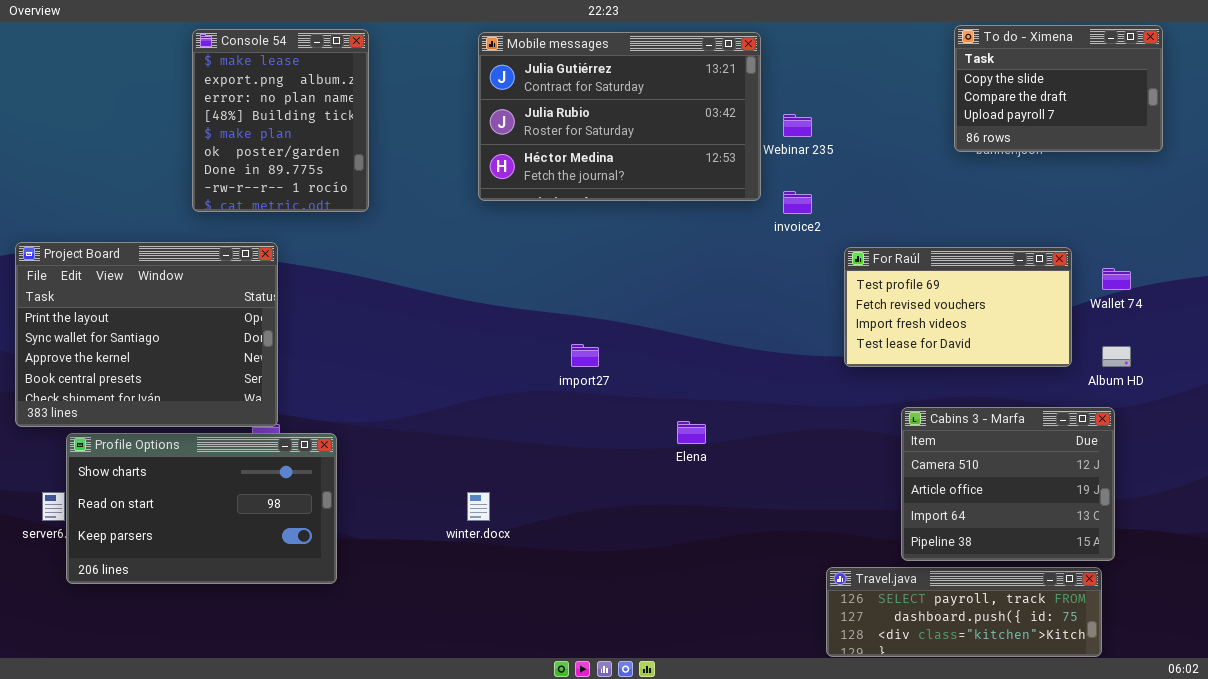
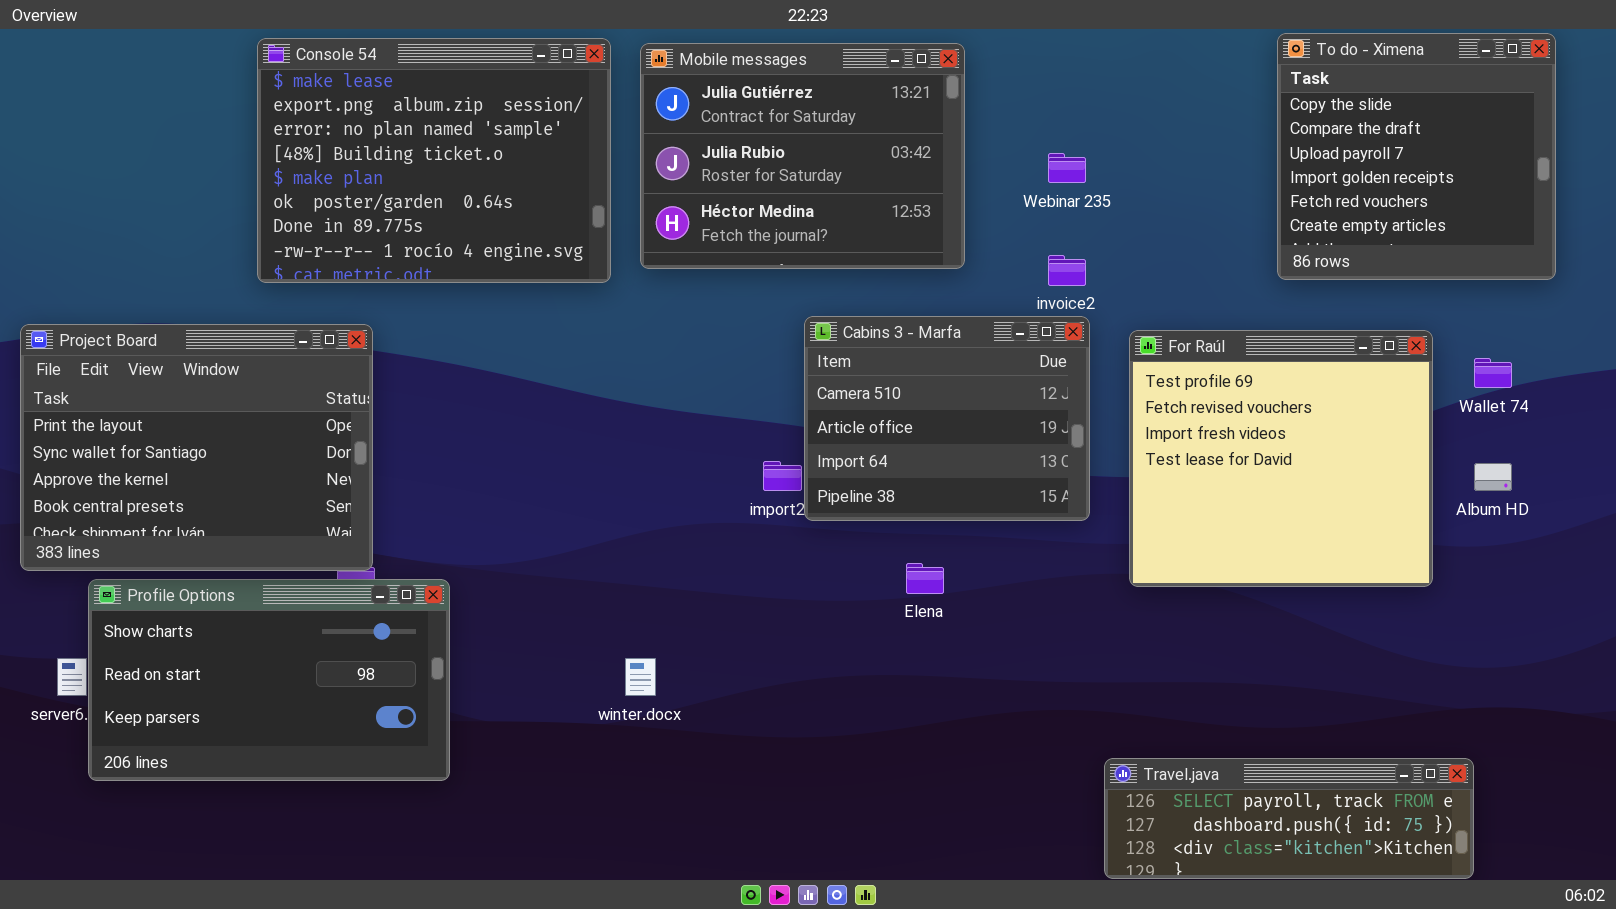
To do - Ximena: [954,25,1163,152] -> [1277,33,1556,280], resized
Console 54: [192,29,369,212] -> [257,38,611,283], resized
Mobile messages: [478,32,761,201] -> [640,43,965,269], resized
For Raúl: [844,247,1072,367] -> [1129,330,1433,587], resized
Cabins 3 - Marfa: [901,407,1115,561] -> [804,316,1090,521], moved

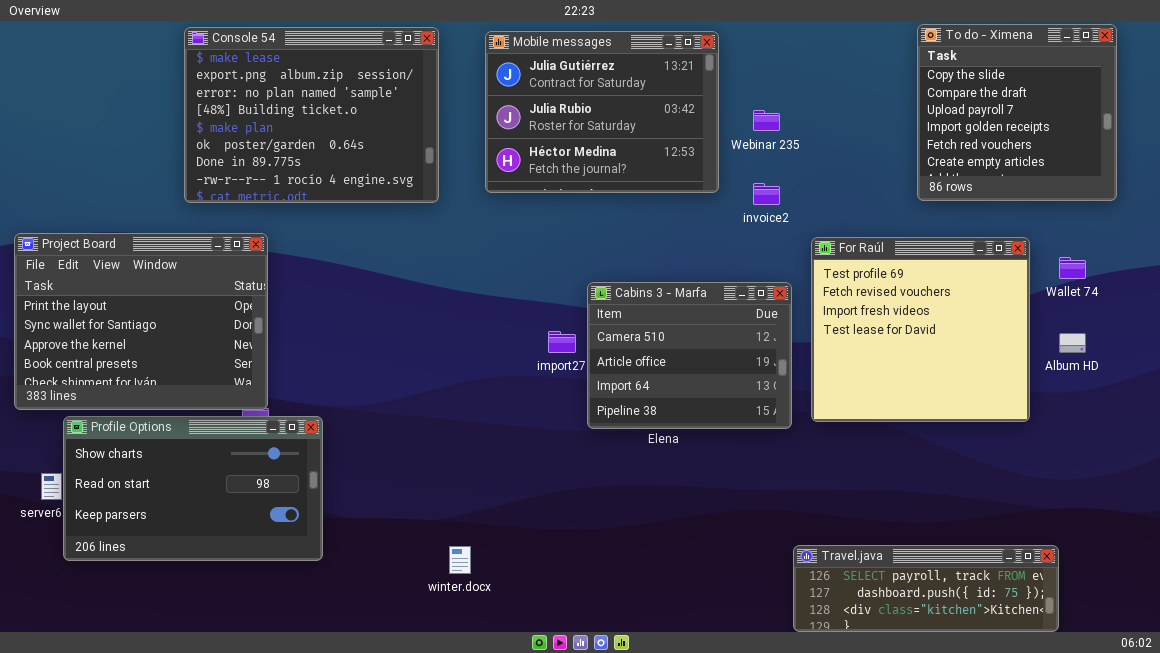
Mobile messages: [640,43,965,269] -> [485,31,719,193], moved
Cabins 3 - Marfa: [804,316,1090,521] -> [587,282,792,429], moved
winter.docx: [625,658,656,696] -> [449,546,471,574], moved

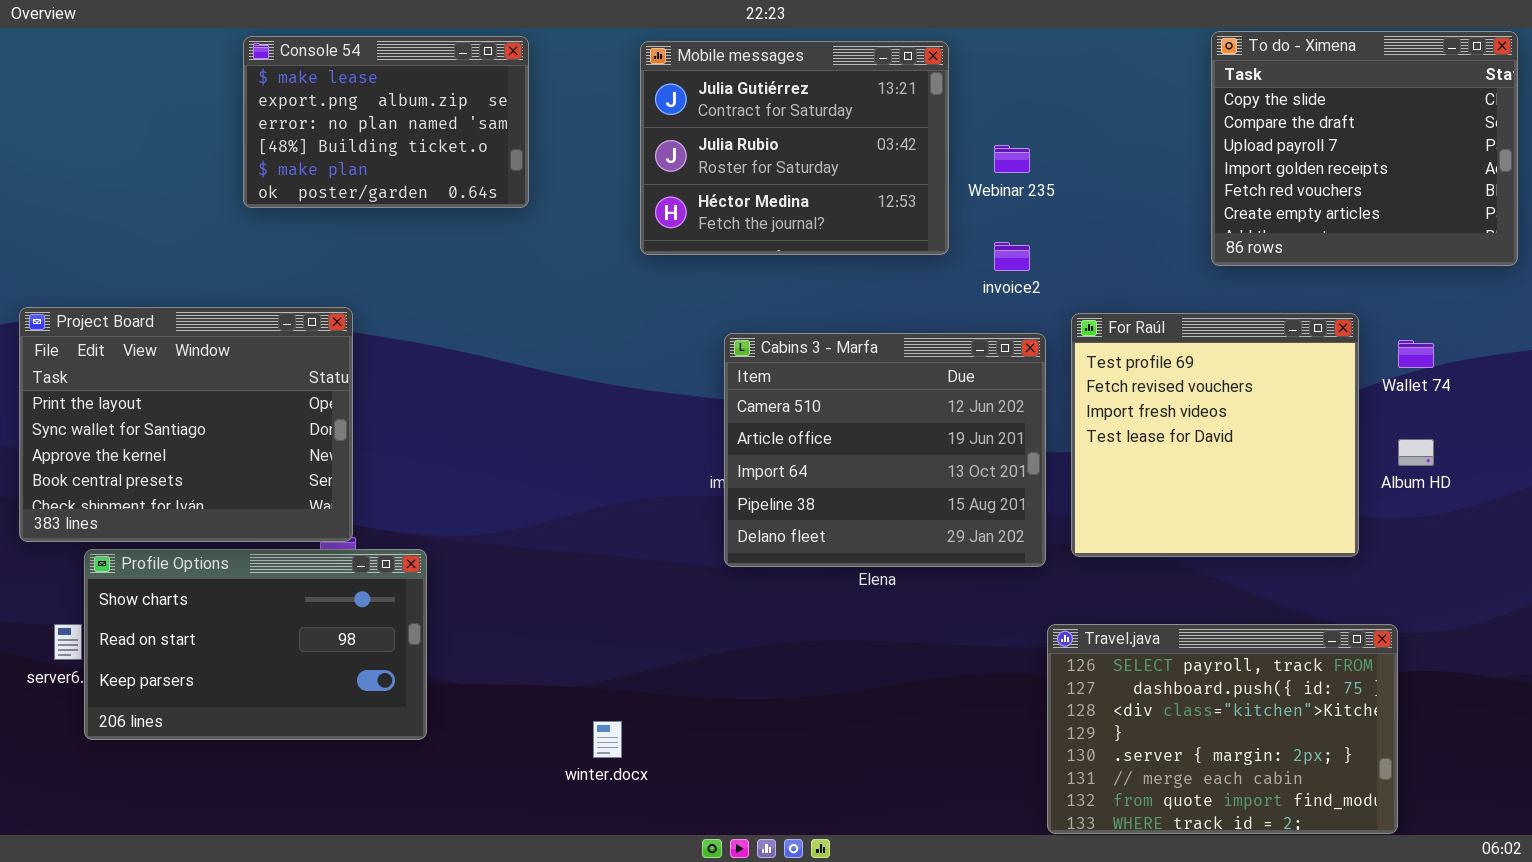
To do - Ximena: [917,24,1117,201] -> [1211,31,1518,266], resized
Console 54: [184,27,439,203] -> [243,36,529,208], resized
Cabins 3 - Marfa: [587,282,792,429] -> [724,333,1046,567], resized
Travel.java: [793,545,1059,632] -> [1047,624,1398,834], resized

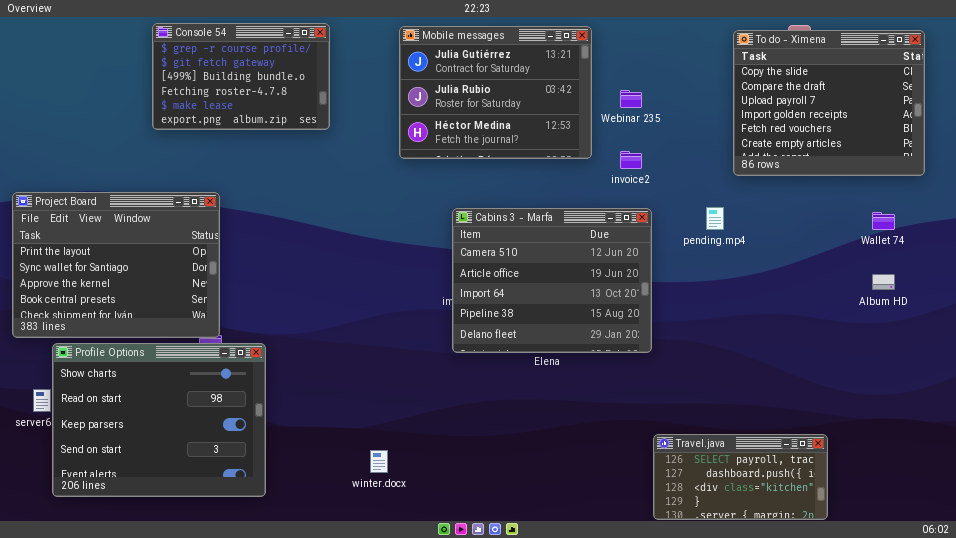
To do - Ximena: [1211,31,1518,266] -> [733,30,925,176], moved
Console 54: [243,36,529,208] -> [152,23,330,130], scrolled up 4 rows
For Raúl: [1071,313,1359,557] -> none, closed
Profile Options: [84,549,427,740] -> [52,343,266,497], resized
Travel.java: [1047,624,1398,834] -> [653,434,828,520], resized

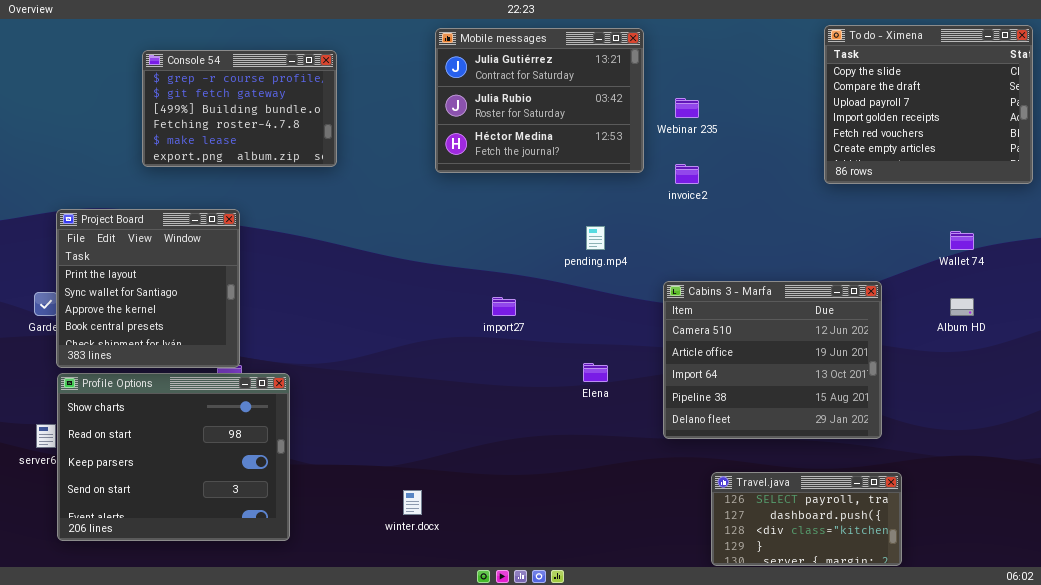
Console 54: [152,23,330,130] -> [142,50,337,167], moved
To do - Ximena: [733,30,925,176] -> [824,25,1033,184], moved
Project Board: [12,192,220,338] -> [56,209,240,368], resized
pending.mp4: [706,207,724,230] -> [586,226,605,250], moved
Cabins 3 - Marfa: [452,208,652,353] -> [663,281,882,439], moved

